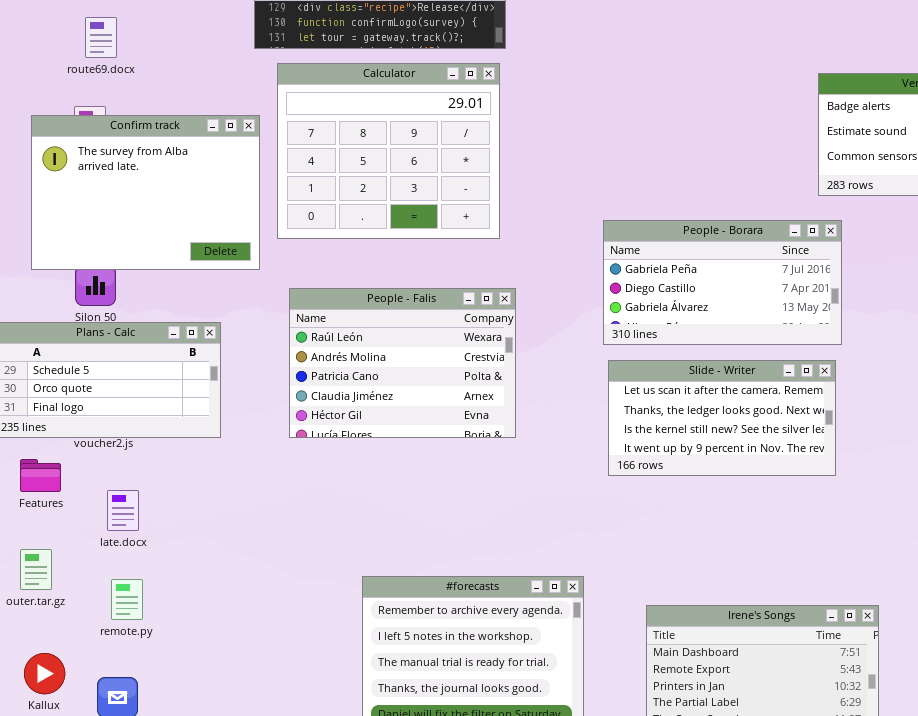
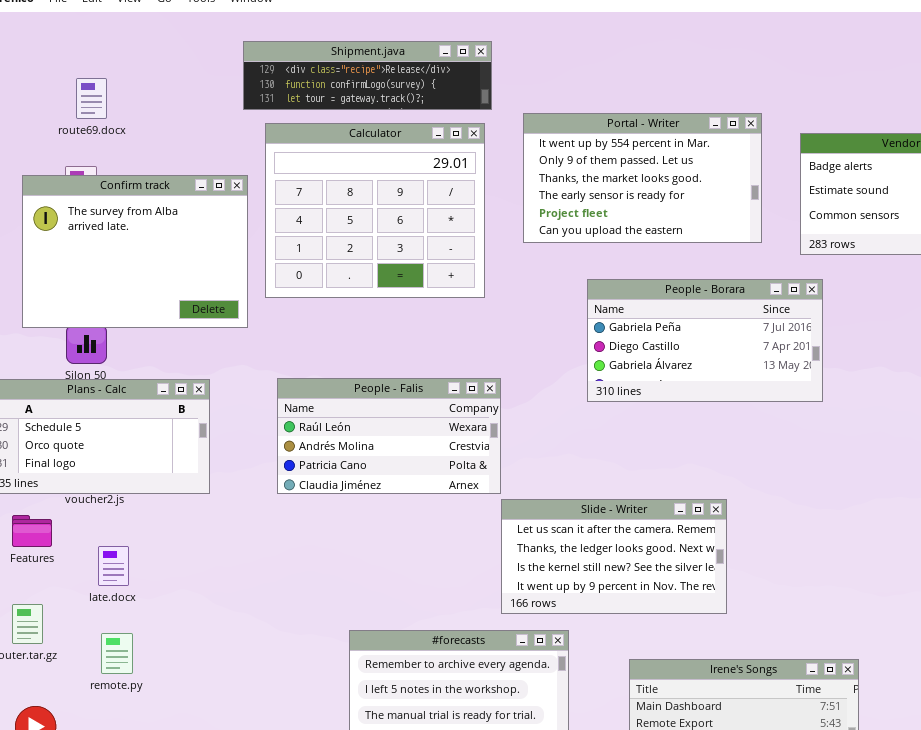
Portal - Writer: none -> [523,113,762,243], opened
People - Falis: [289,288,516,438] -> [277,378,501,494], resized
Slide - Writer: [608,360,836,476] -> [501,499,727,614], moved

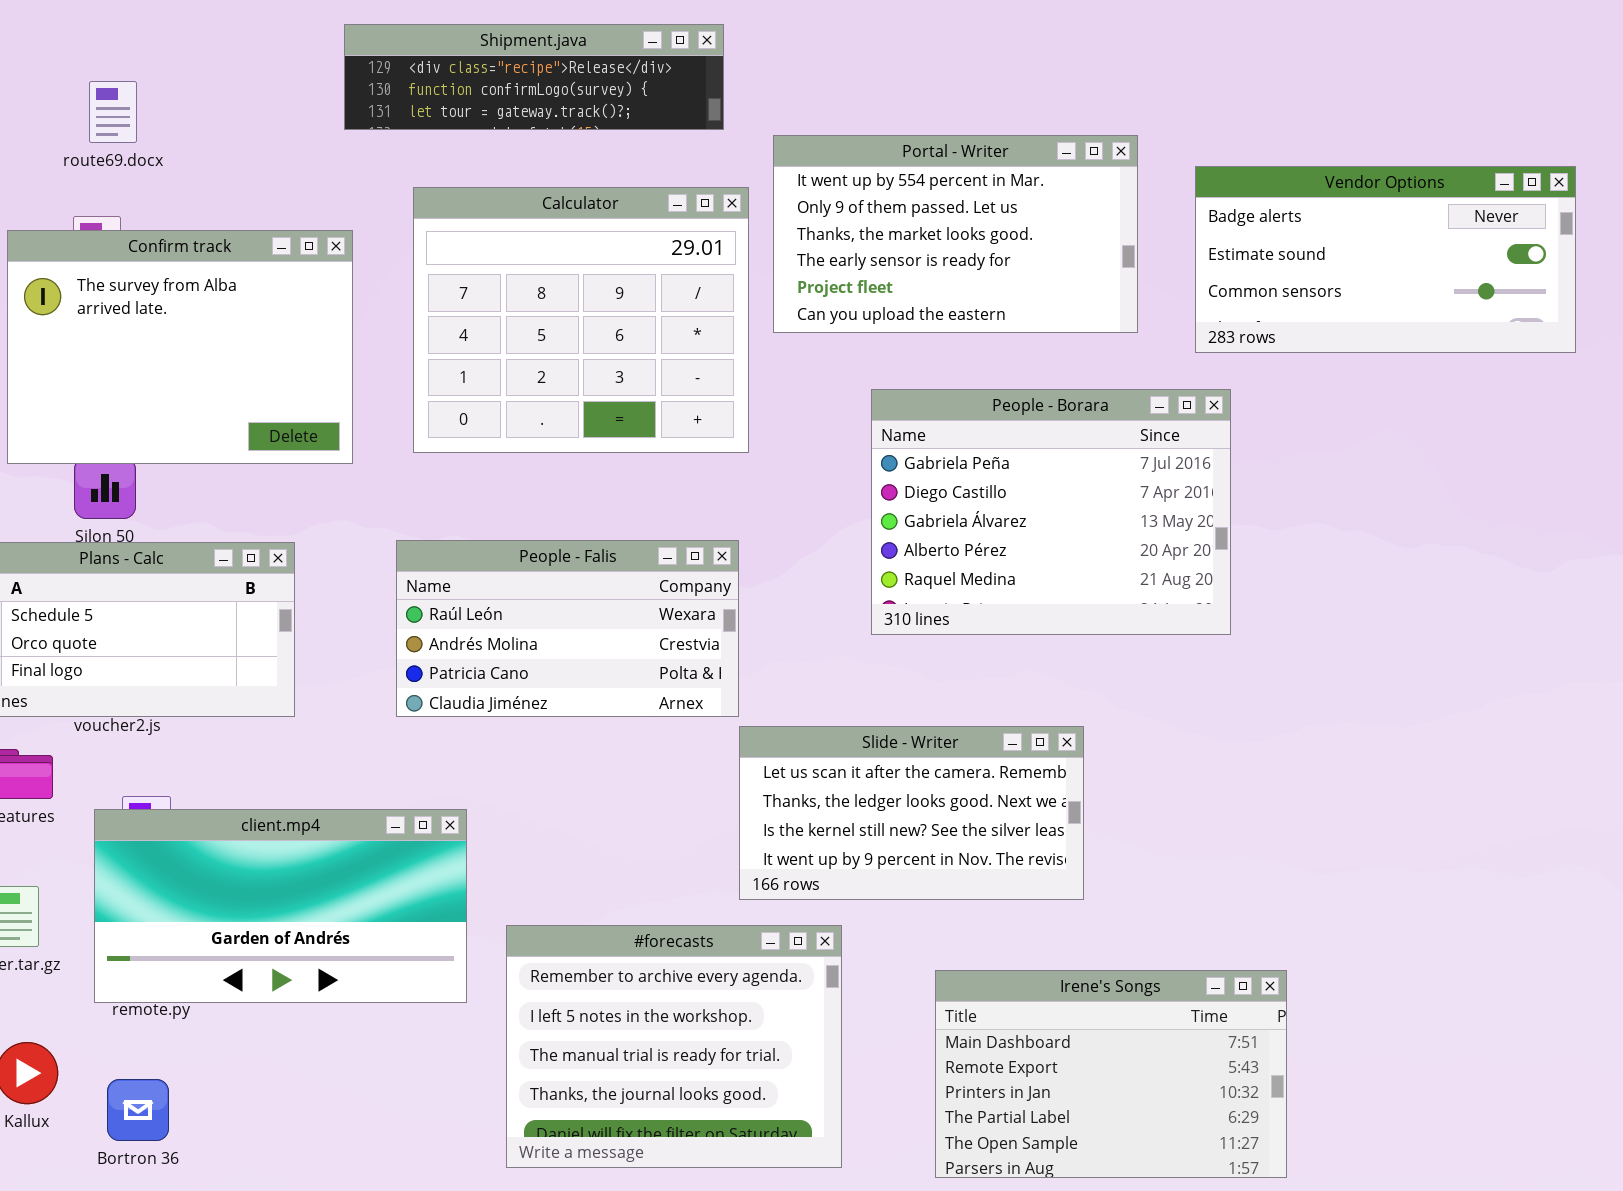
Calculator: [265,123,485,298] -> [413,187,749,453], moved
People - Borara: [587,279,823,402] -> [871,389,1231,635], resized
client.mp4: none -> [94,809,467,1003], opened

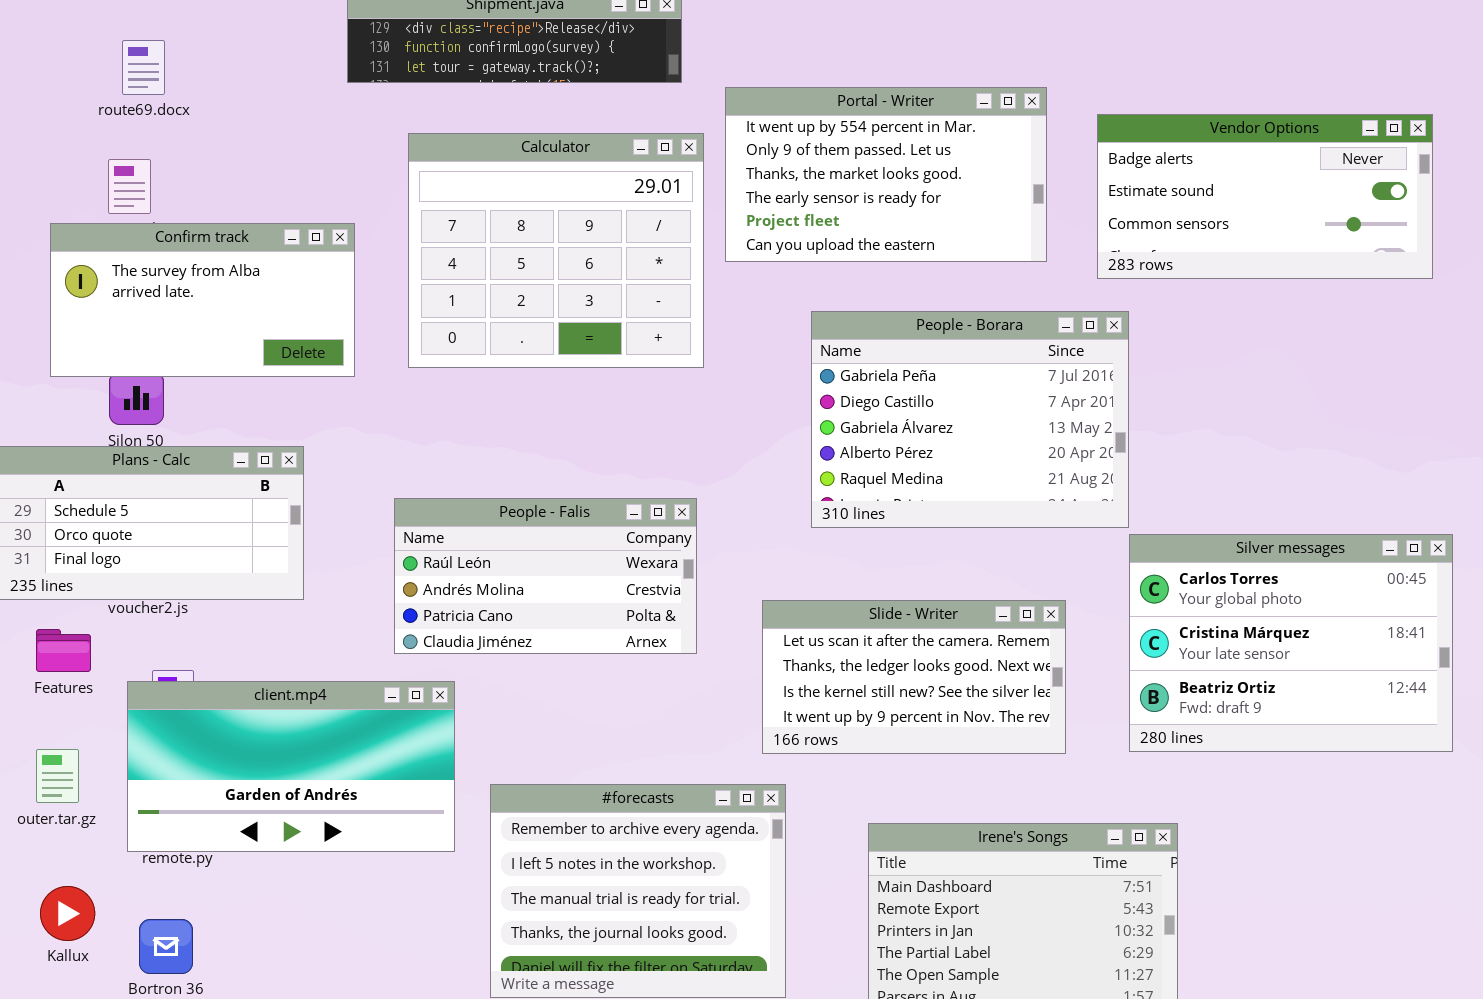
Confirm track: [7,230,353,464] -> [50,223,355,377], resized
People - Falis: [396,540,739,717] -> [394,498,697,654], moved
Silver messages: none -> [1129,534,1453,752], opened
Slide - Writer: [739,726,1084,900] -> [762,600,1066,754], moved

